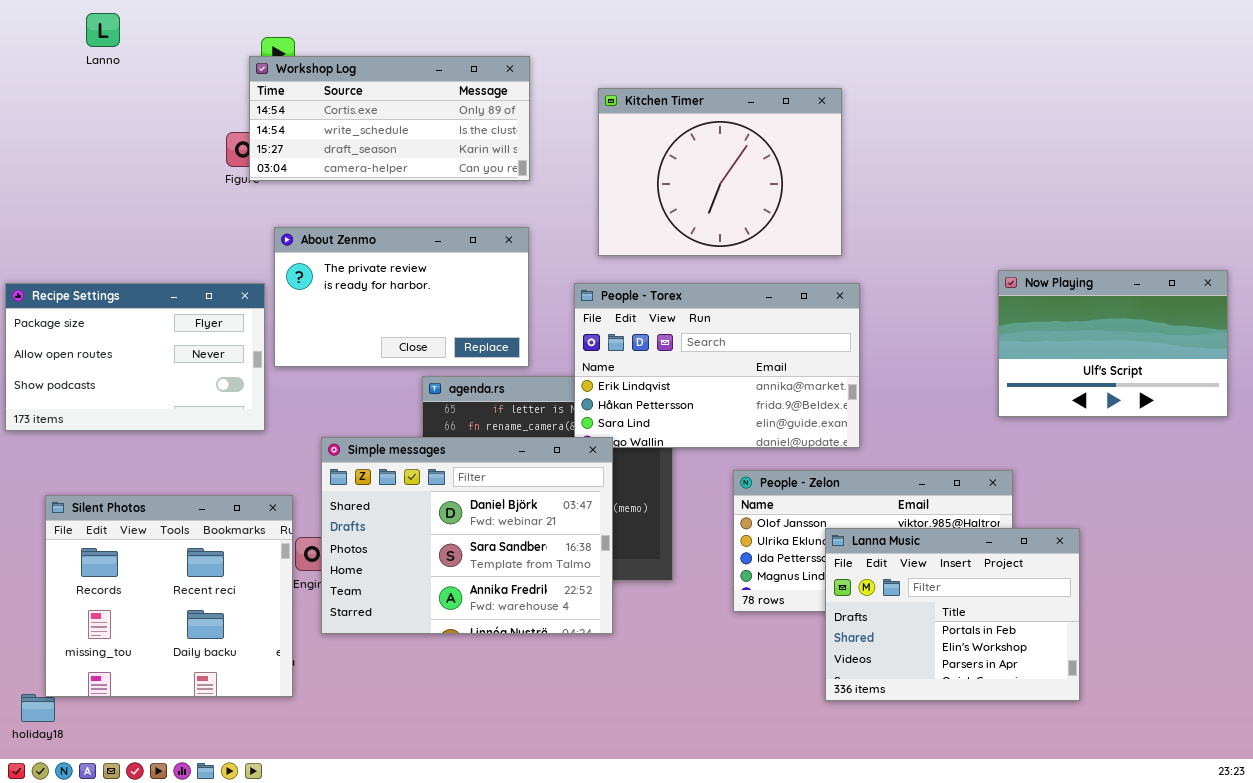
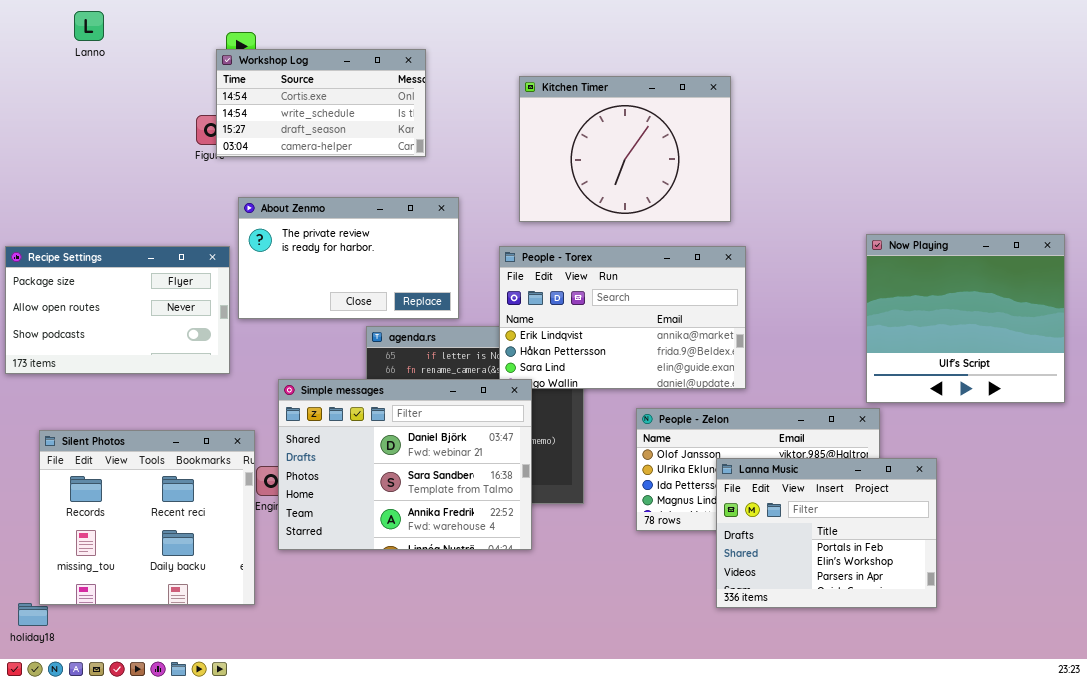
Workshop Log: [249,56,530,181] -> [216,49,426,157], resized
Now Playing: [998,270,1228,417] -> [866,234,1065,403], resized

